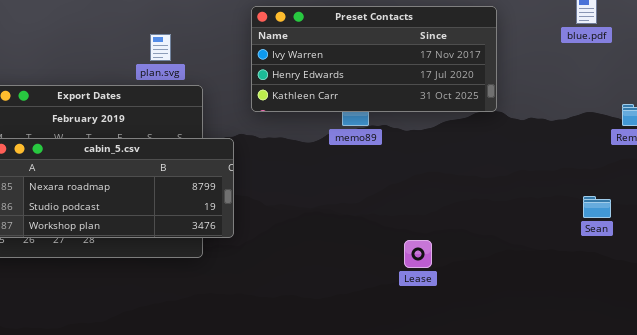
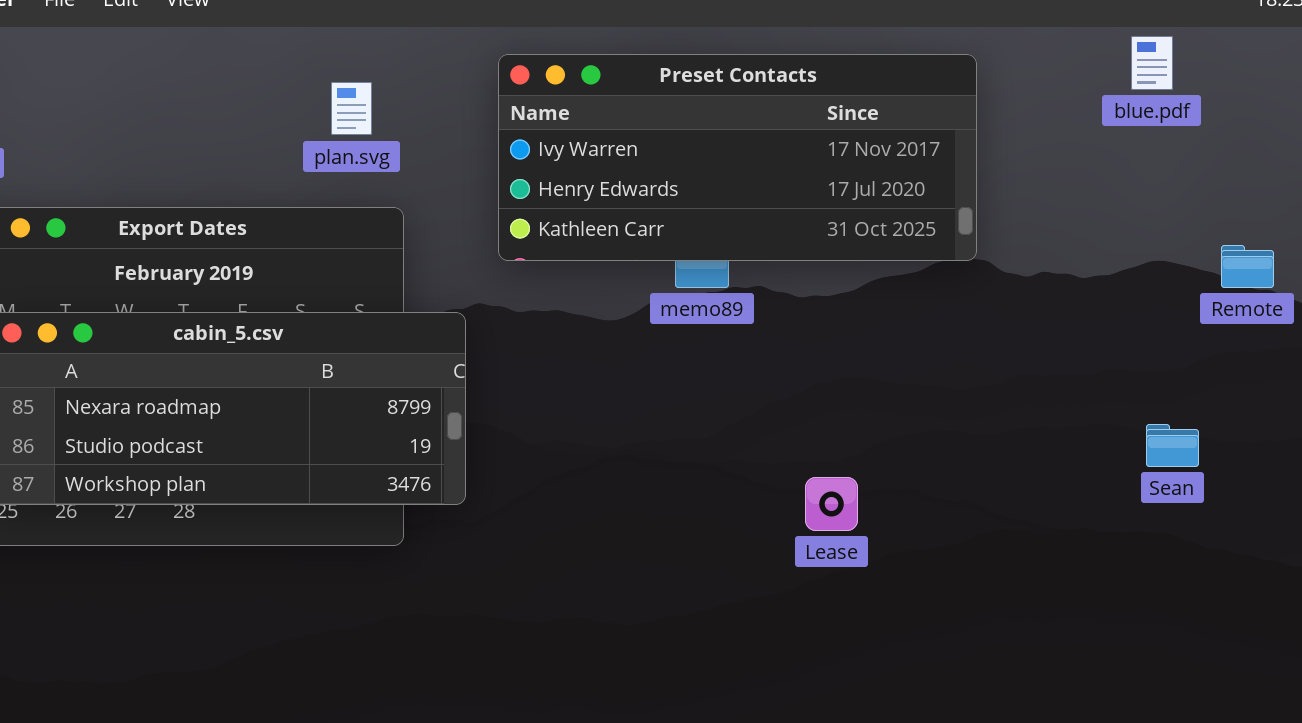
plan.svg: [150,34,171,61] -> [331,82,372,135], moved
Lease: [404,240,432,268] -> [805,477,858,531], moved

